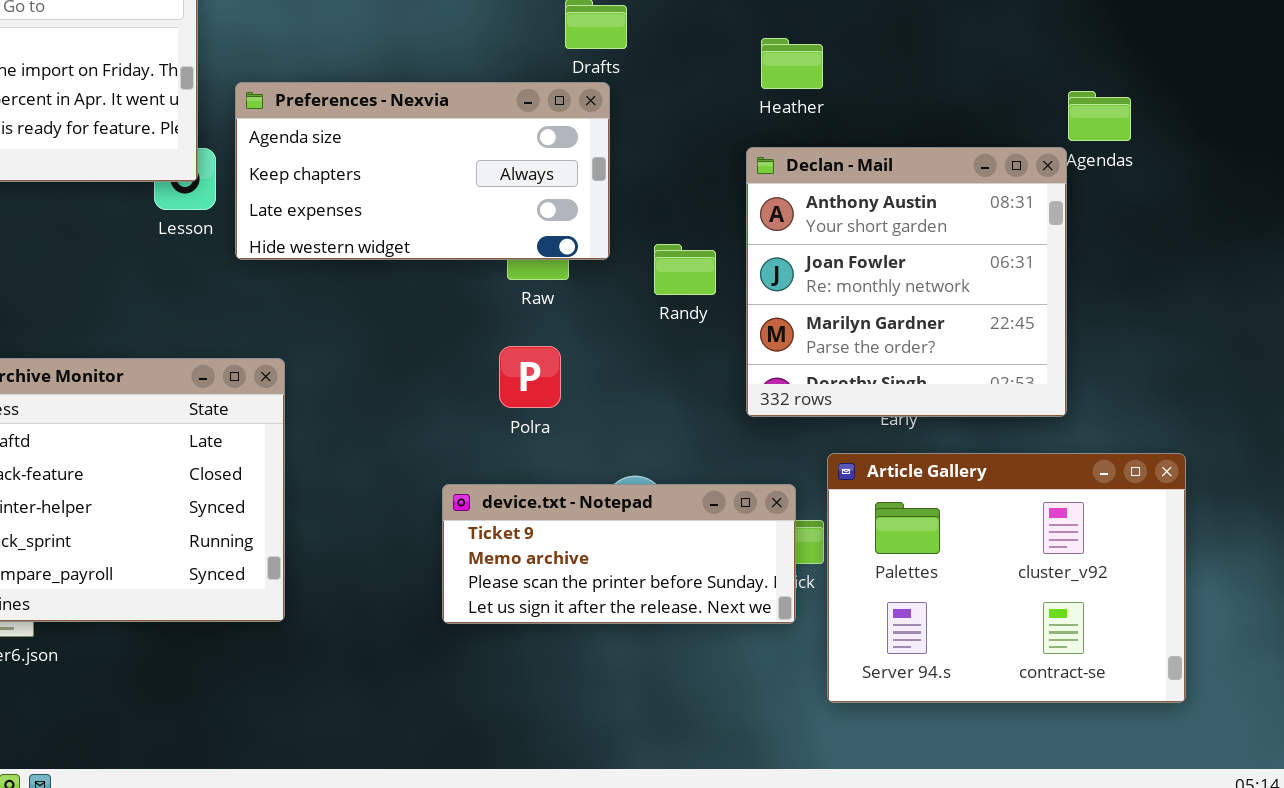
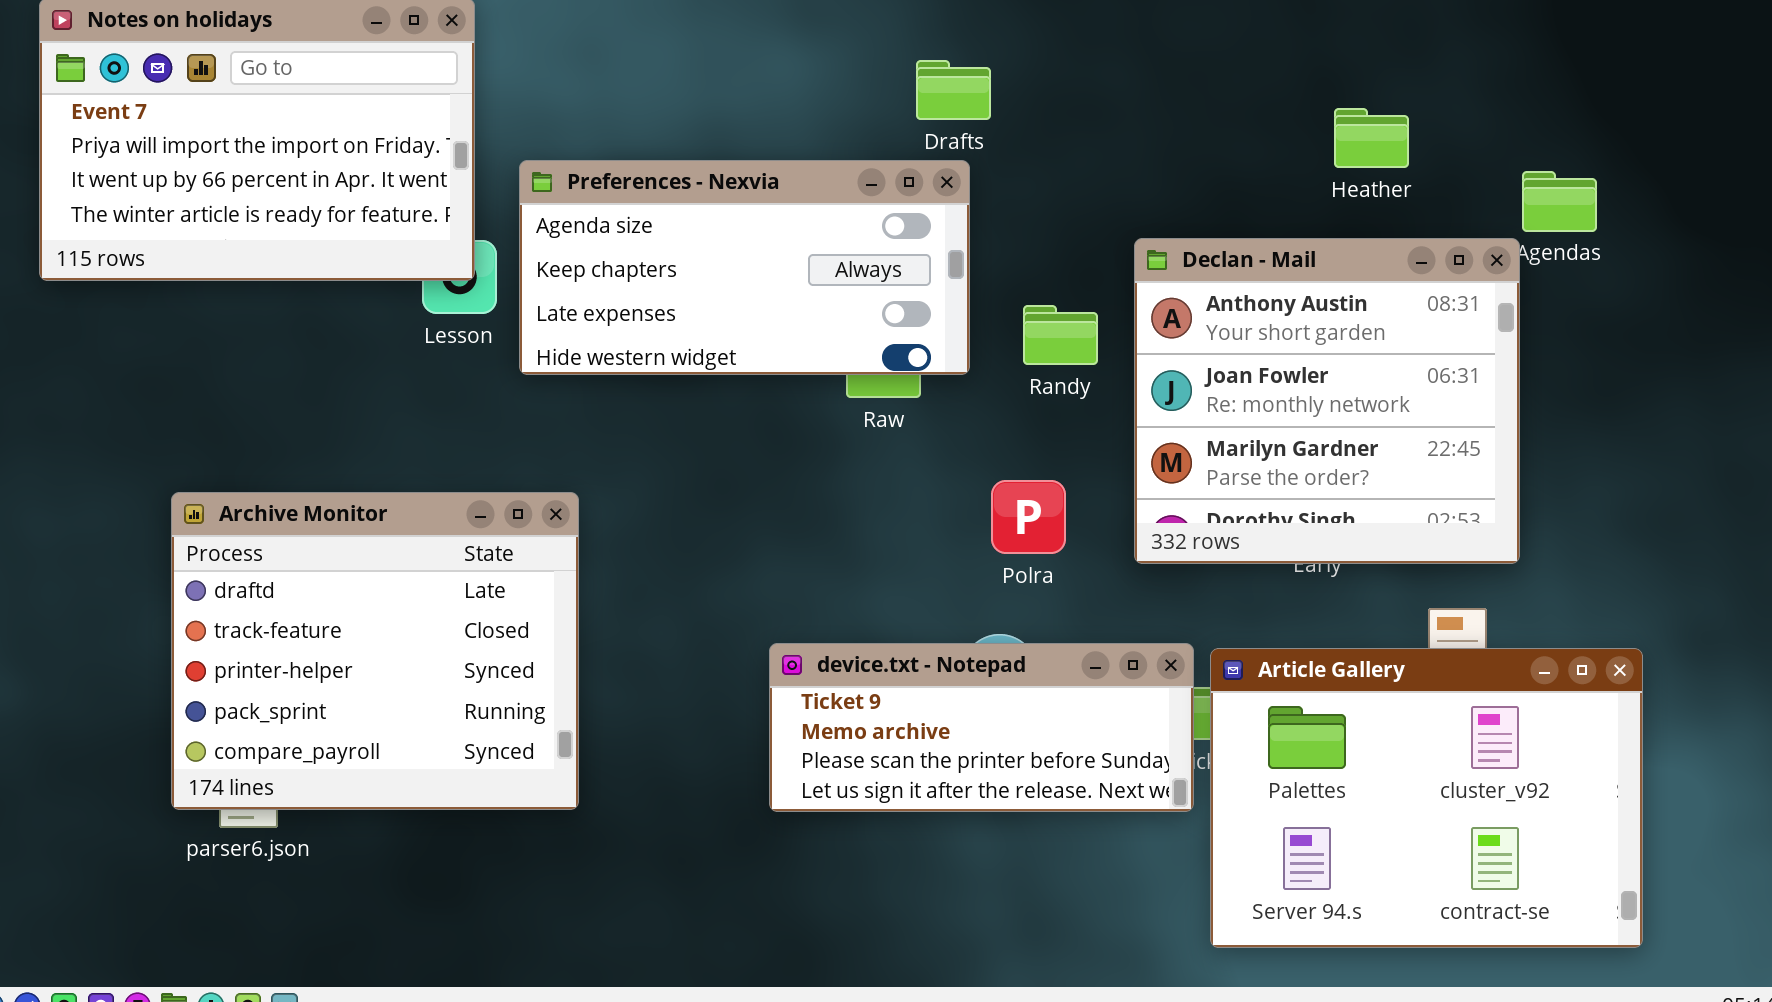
Heather: [761,38,823,89] -> [1334,108,1409,168], moved
Randy: [654,244,716,295] -> [1023,305,1098,365], moved
Polra: [499,346,561,408] -> [991,480,1066,554], moved
Article Gallery: [827,453,1186,703] -> [1210,648,1643,948], moved

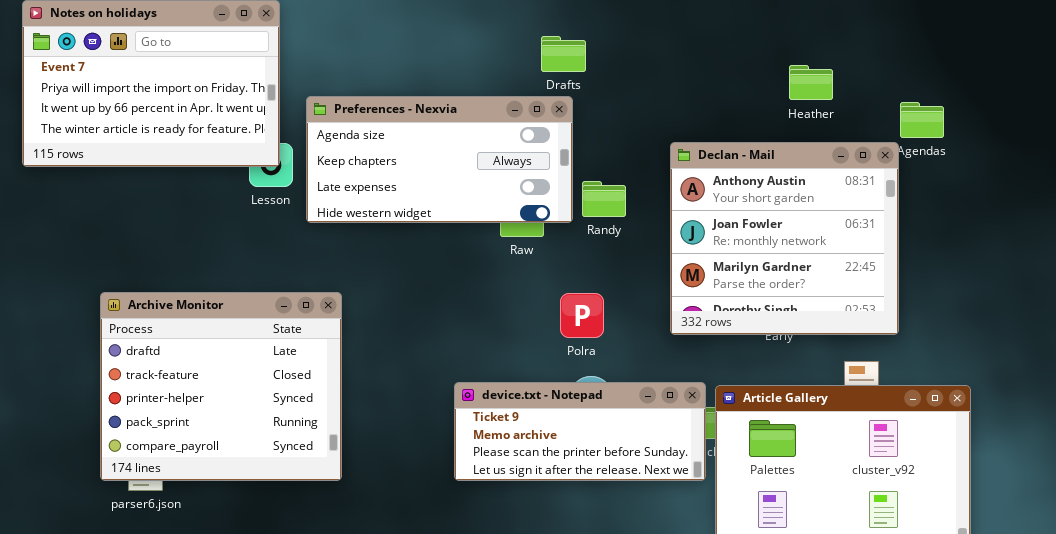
Randy: [1023,305,1098,365] -> [582,181,626,217], moved
Polra: [991,480,1066,554] -> [560,293,604,338], moved

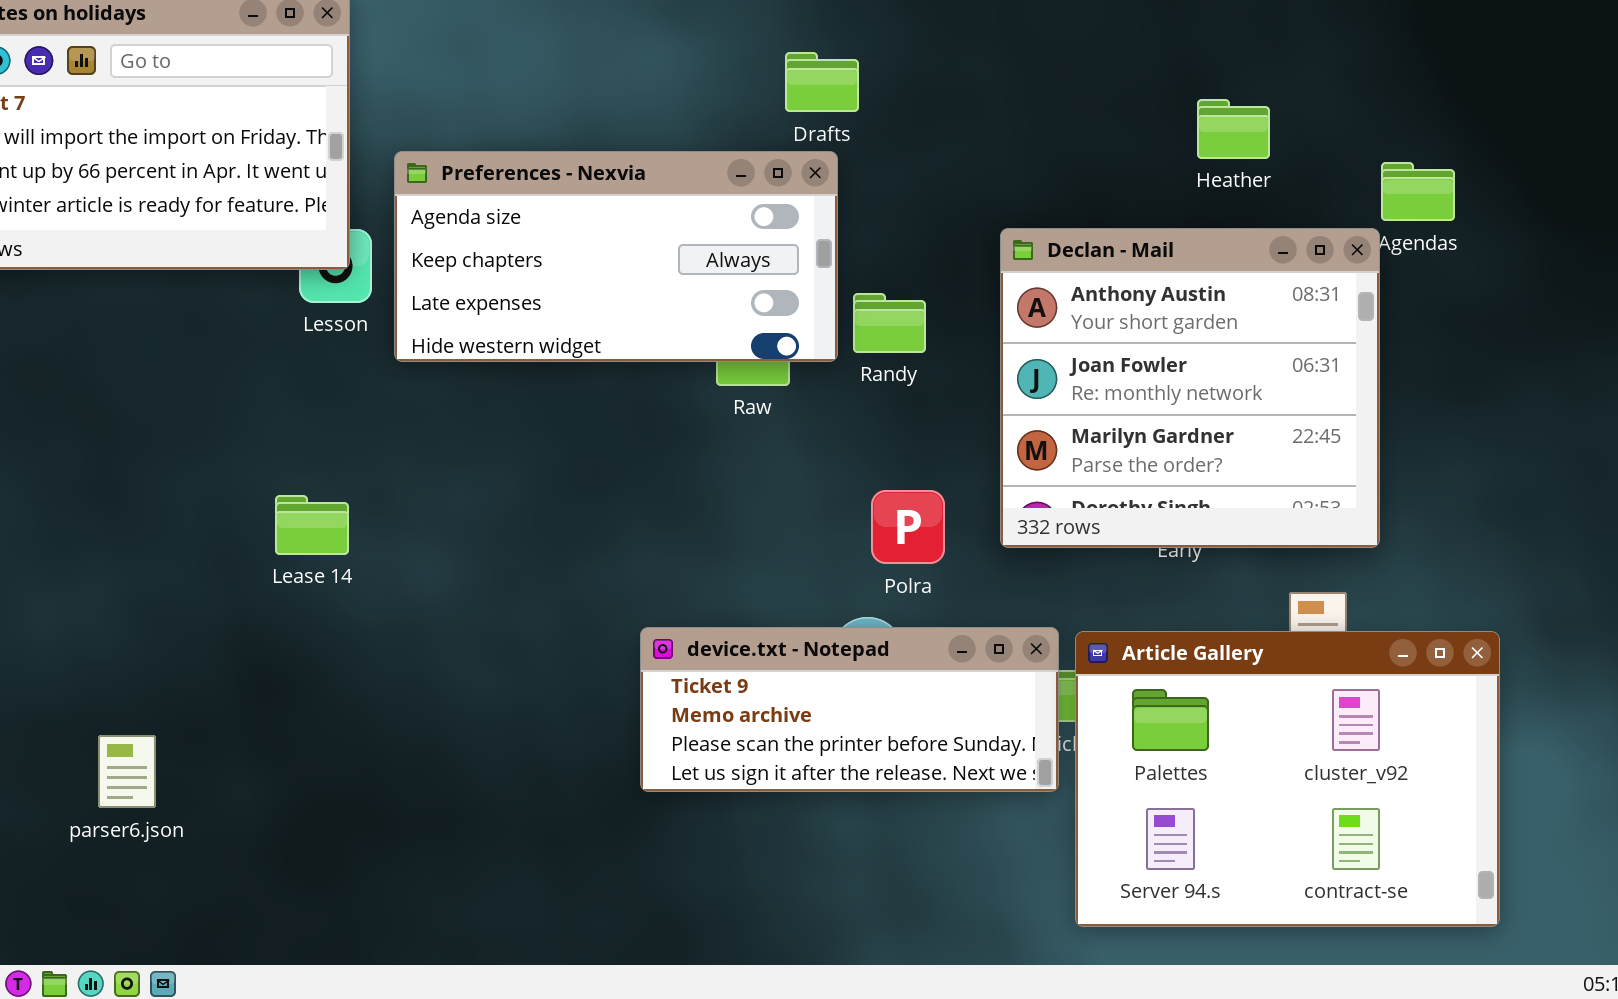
Archive Monitor: [100,292,342,481] -> none, closed
Polra: [560,293,604,338] -> [871,490,945,564], moved

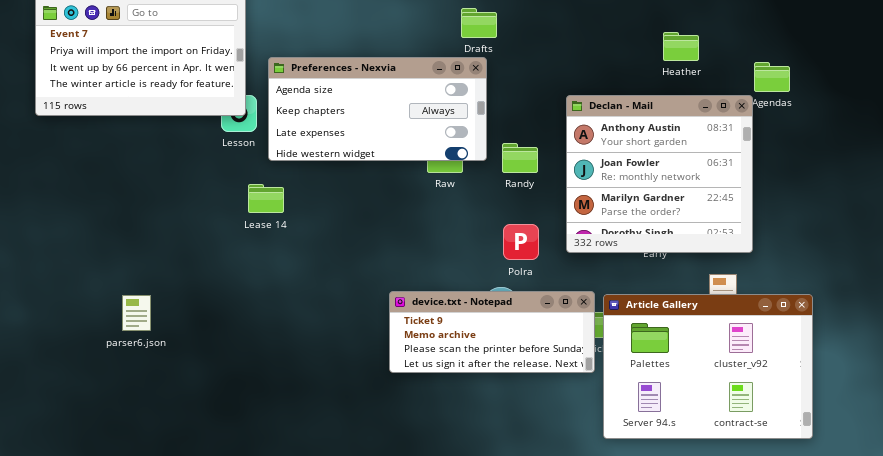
Randy: [853,293,926,353] -> [502,143,538,173], moved
Lease 14: [275,495,349,555] -> [248,184,284,213], moved
parser6.json: [98,735,156,808] -> [122,295,151,331], moved

